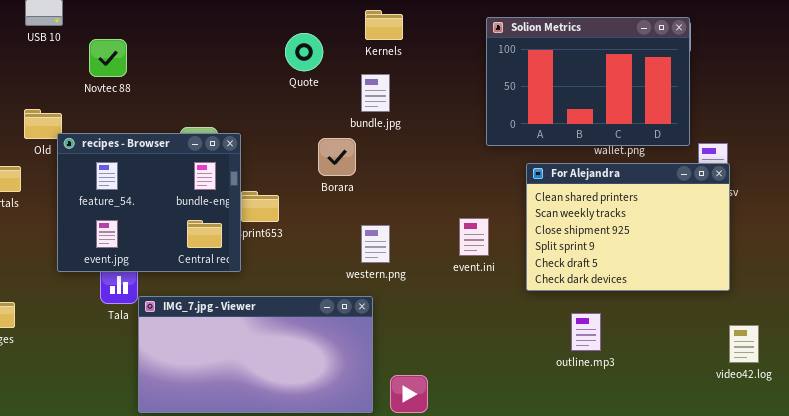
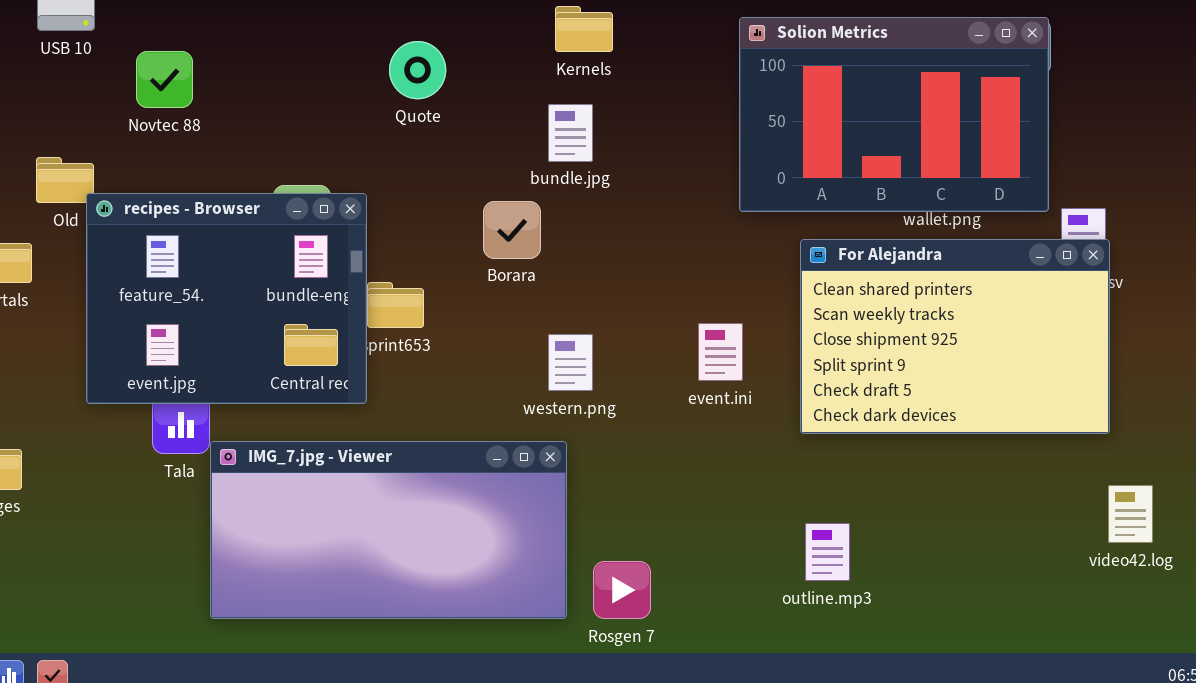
Quote: [285,33,323,71] -> [389,41,446,99], moved
outline.mp3: [571,313,601,351] -> [805,523,850,581], moved

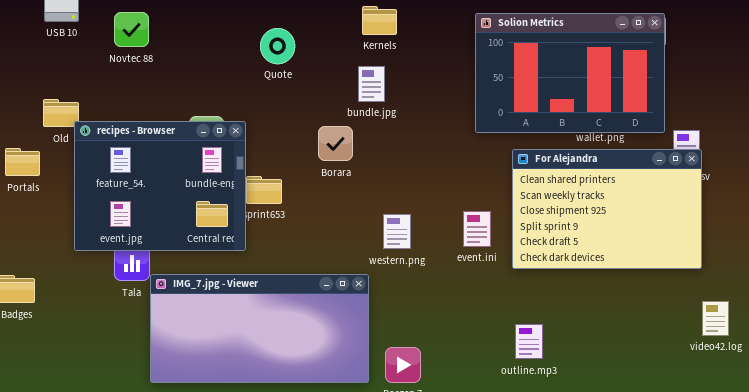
Novtec 88: [136,51,193,108] -> [114,12,149,47], moved
event.ini: [698,323,743,381] -> [463,211,491,247], moved
western.png: [548,334,593,391] -> [383,214,411,249], moved

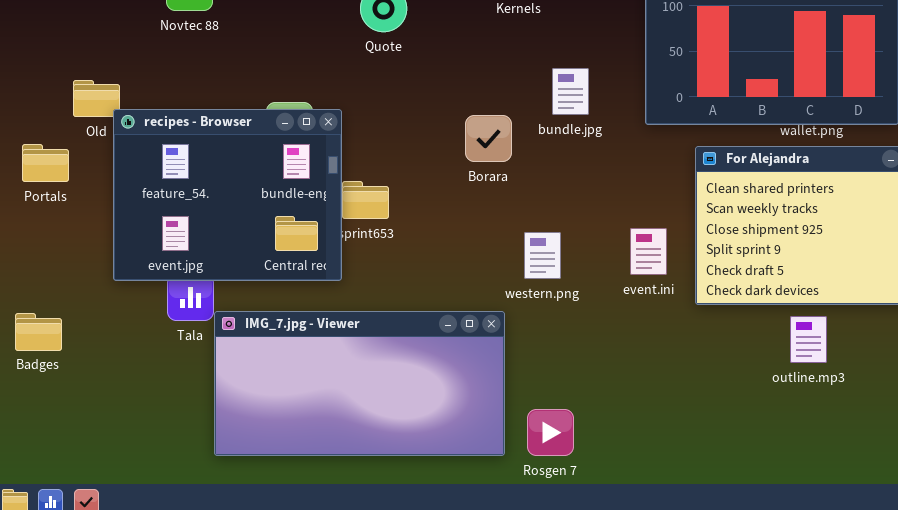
bundle.jpg: [358,66,385,102] -> [552,68,589,115], moved
Borara: [318,126,353,161] -> [465,115,512,162], moved
outline.mp3: [515,324,543,359] -> [790,316,827,363], moved

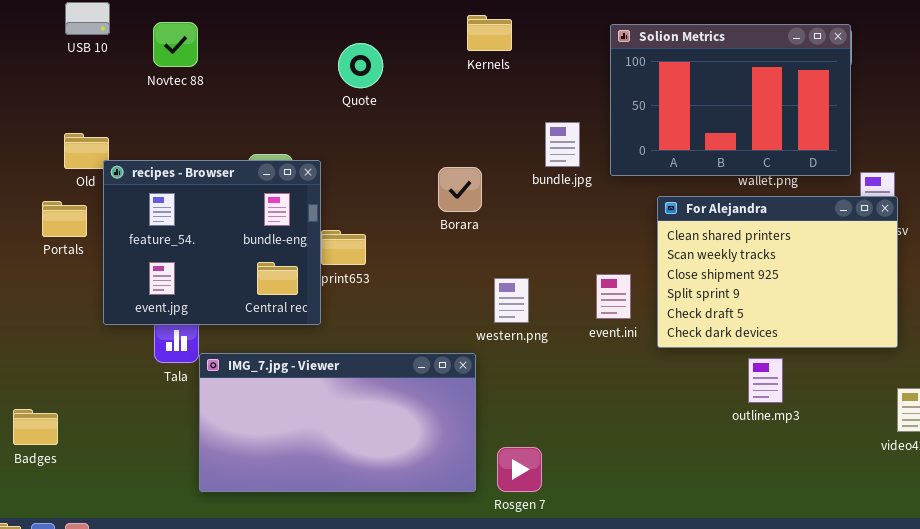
bundle.jpg: [552,68,589,115] -> [545,122,580,167], moved
Portals: [22,144,69,182] -> [42,201,87,237], moved
Badges: [15,313,62,351] -> [13,409,58,445], moved

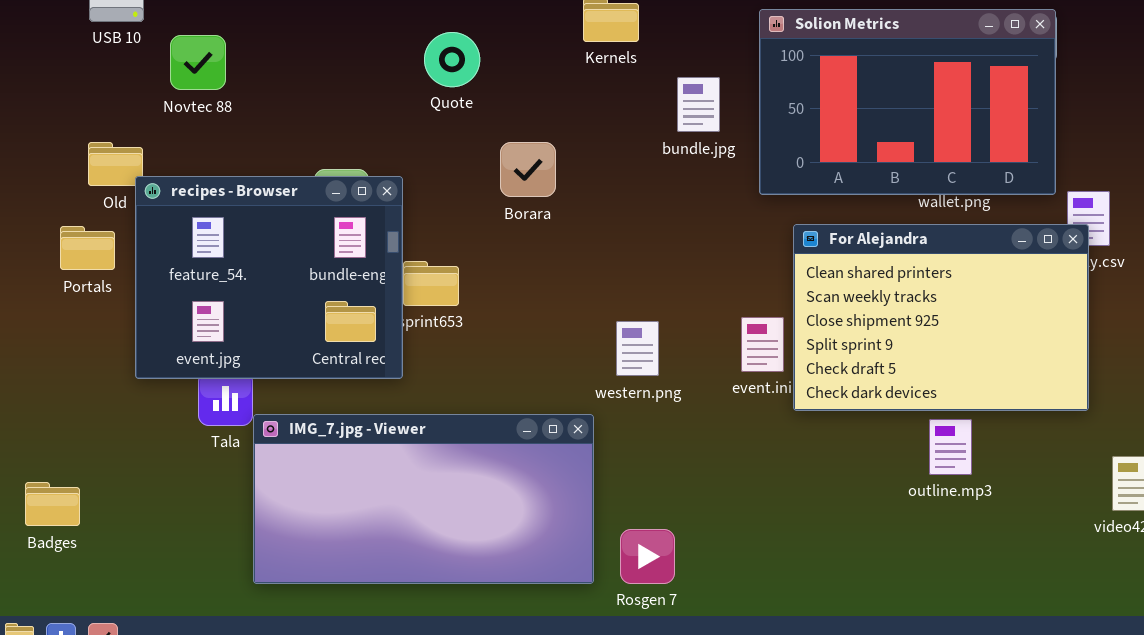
Novtec 88: [153,22,198,67] -> [170,35,226,90], moved
bundle.jpg: [545,122,580,167] -> [677,77,720,132], moved
Borara: [438,167,482,212] -> [500,142,556,197], moved
For Alejandra: [657,196,898,348] -> [793,224,1089,411], moved

